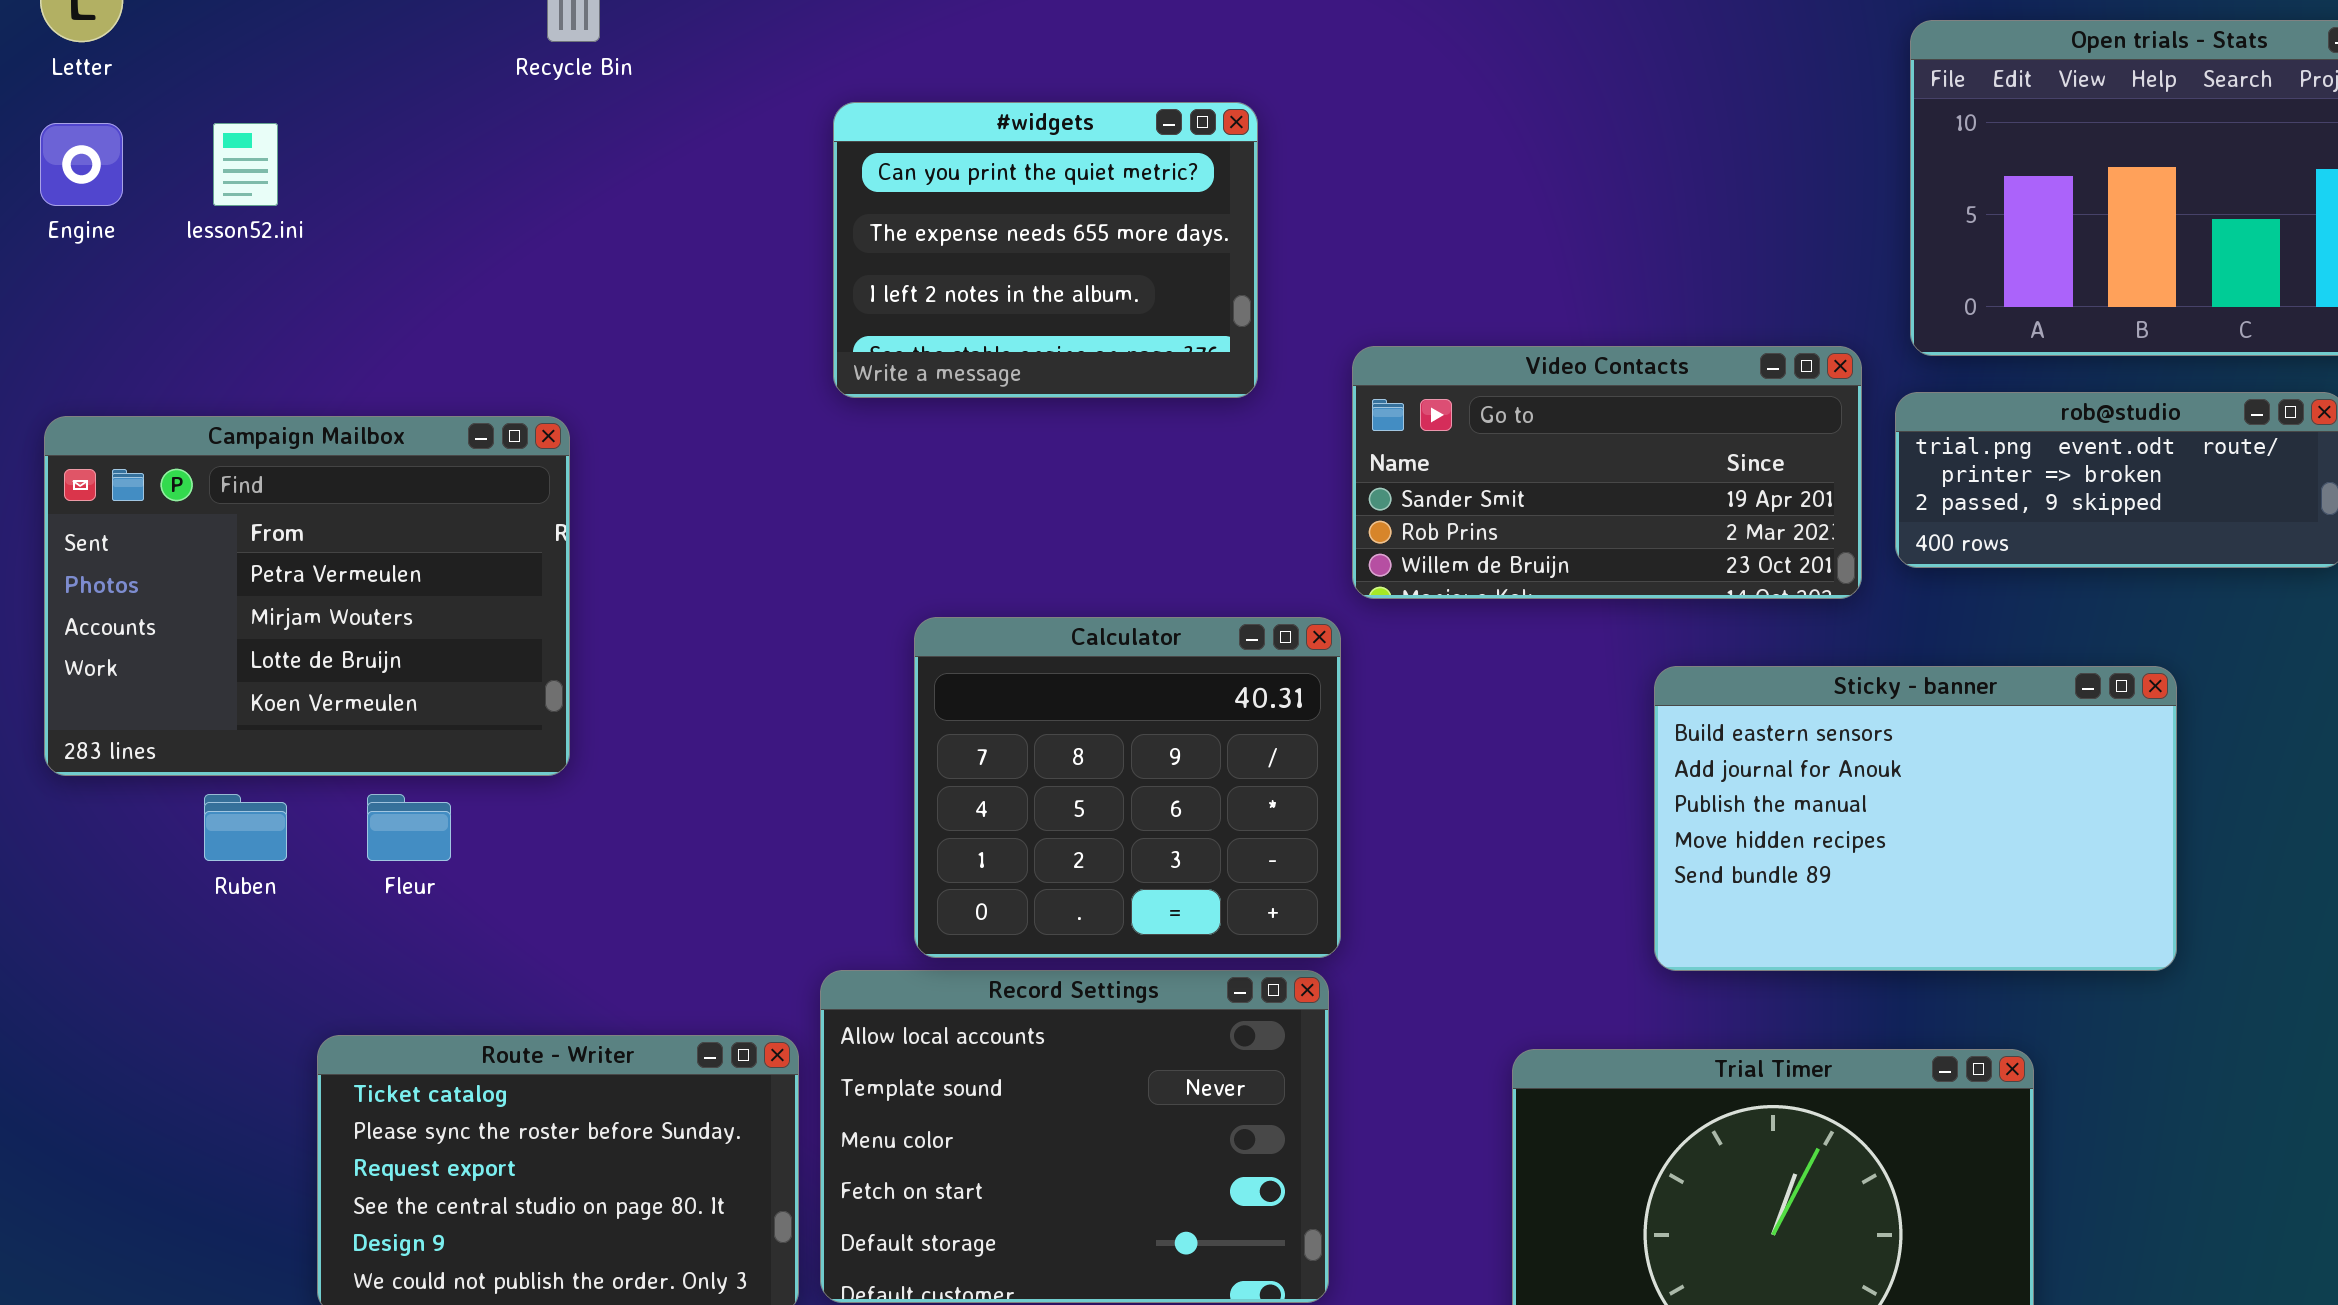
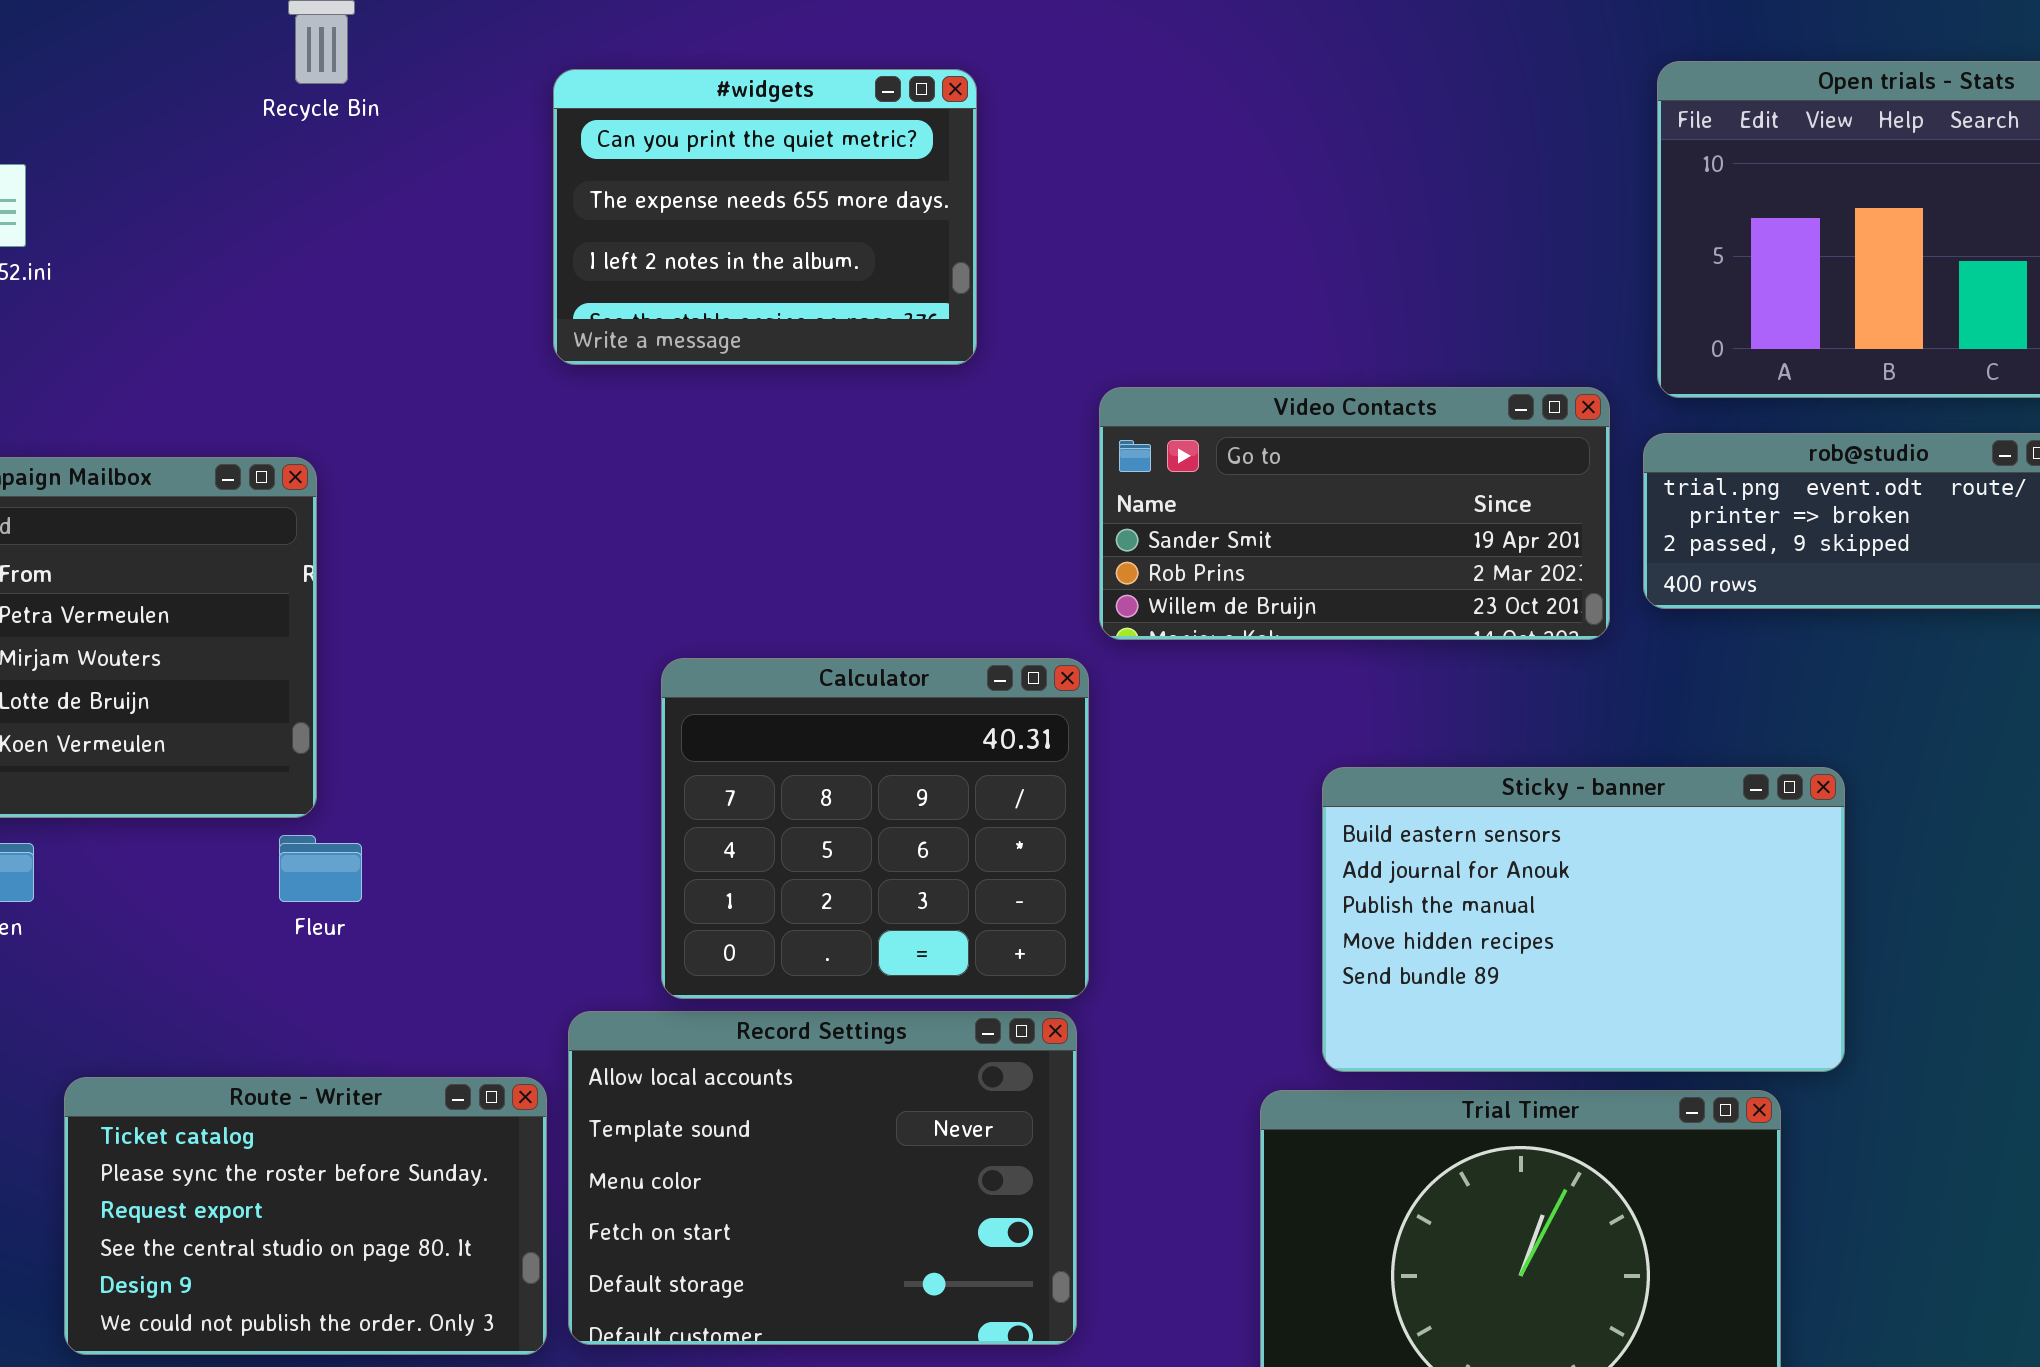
#widgets: [833,102,1258,398] -> [553,69,977,365], moved
Sticky - banner: [1654,666,2177,971] -> [1322,767,1845,1072], moved
Fleur: [367,794,451,861] -> [279,835,362,902], moved

